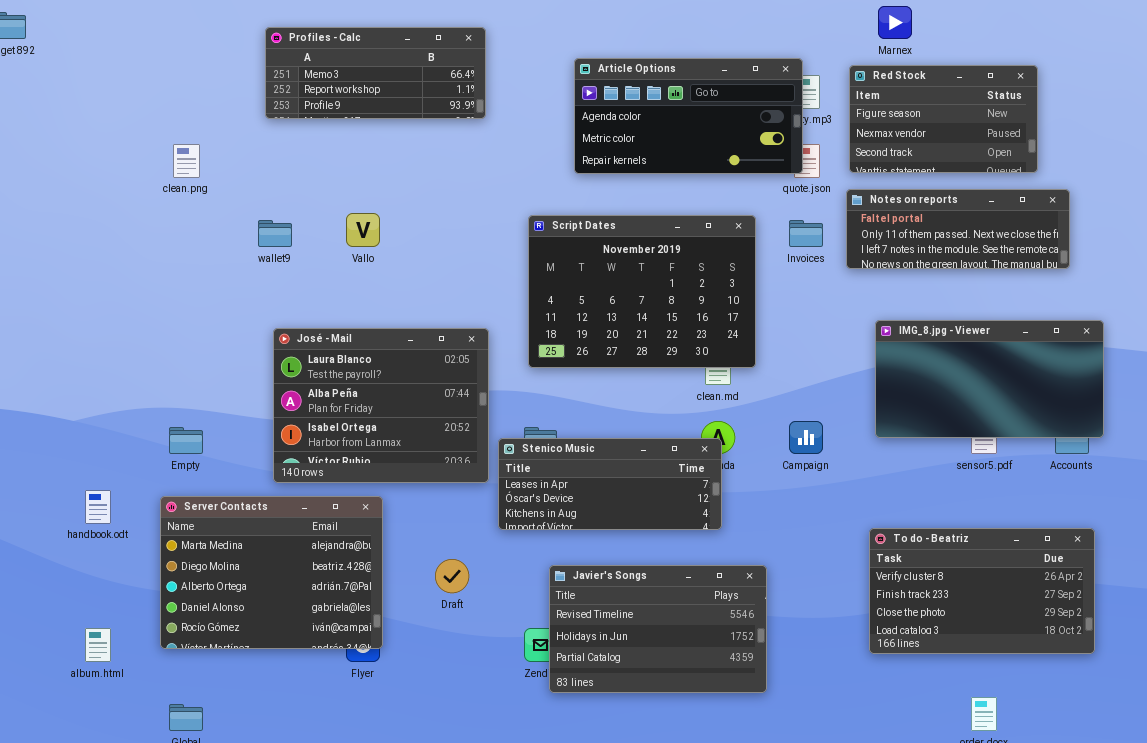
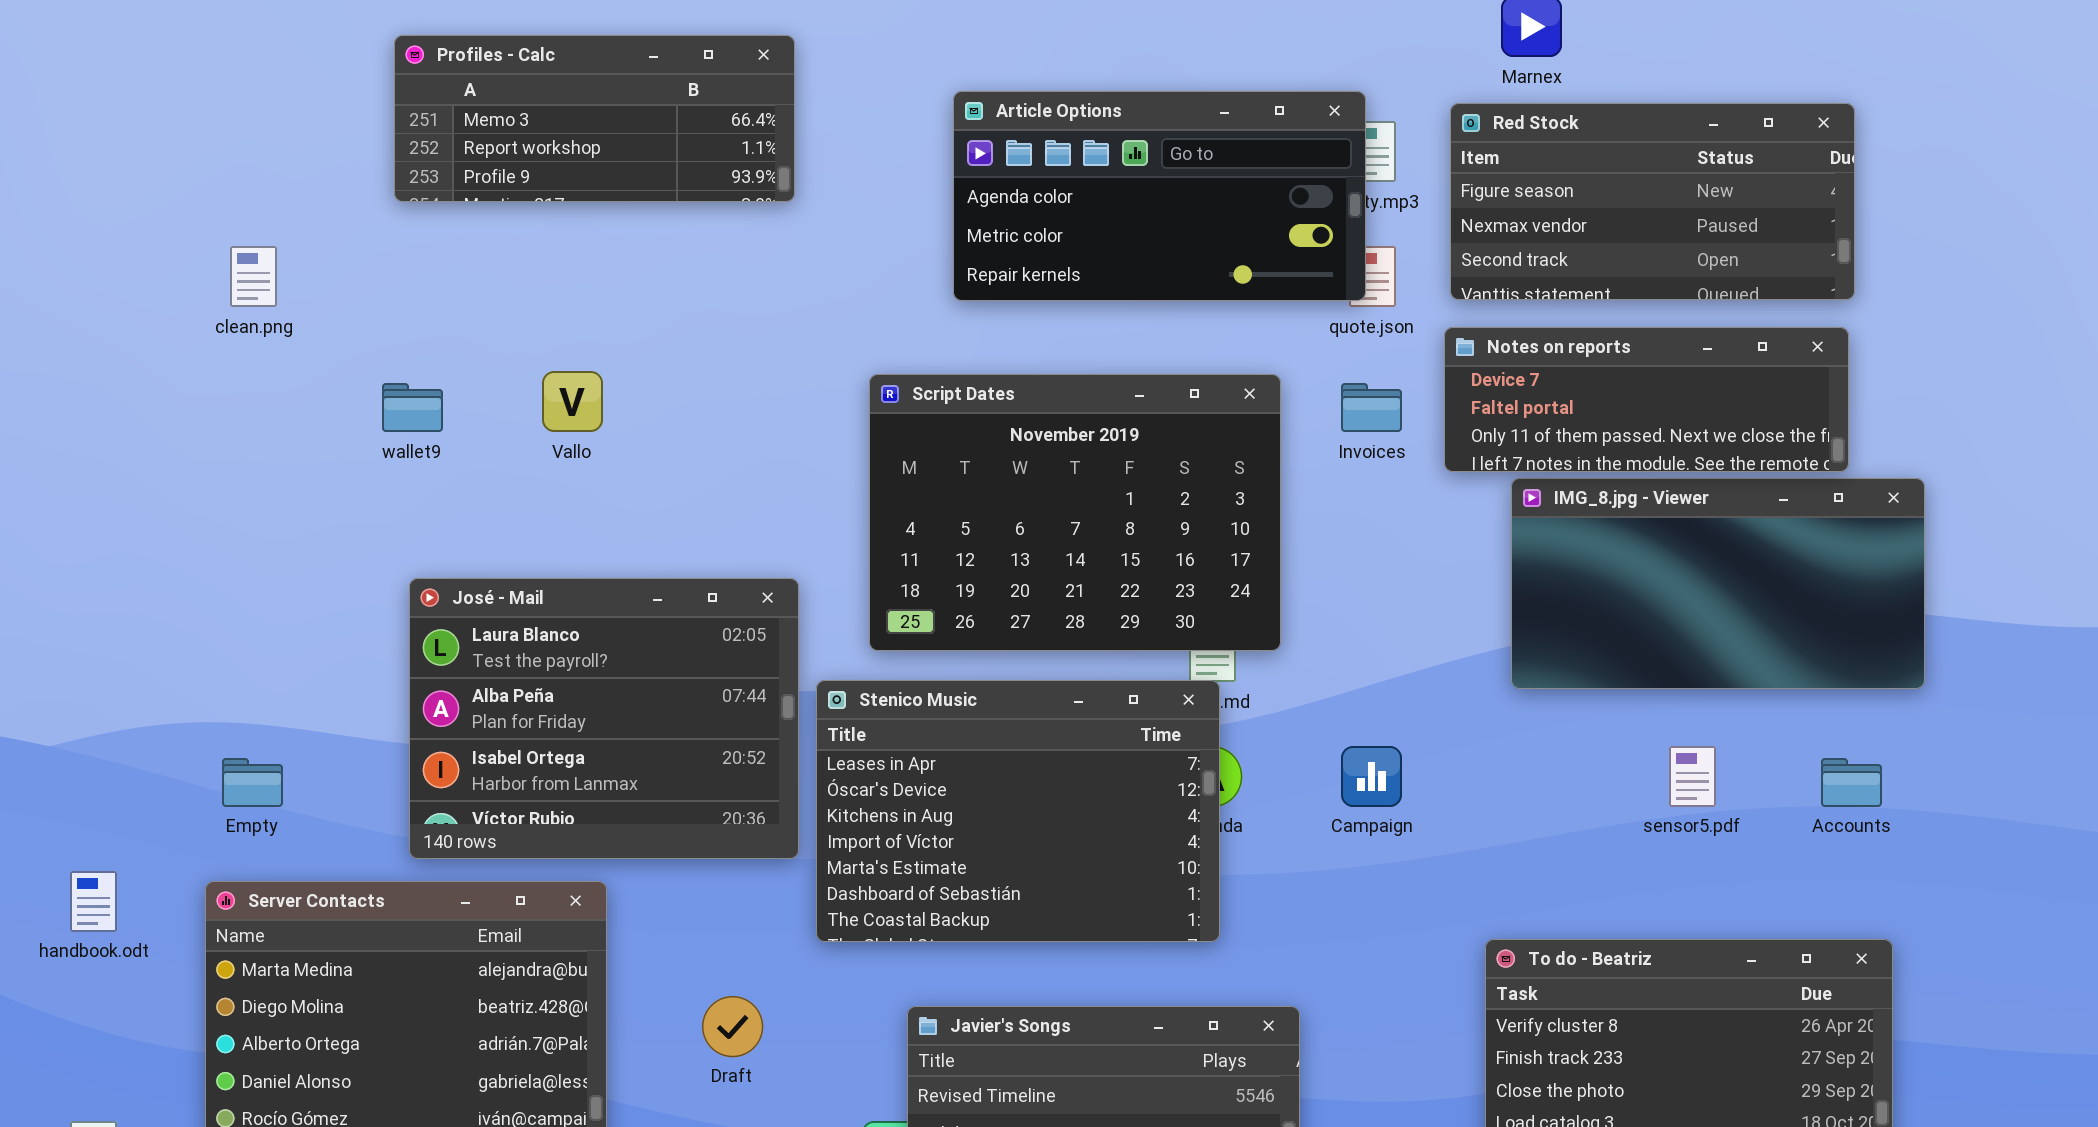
Red Stock: [849,65,1038,173] -> [1450,103,1855,300], resized
Notes on reports: [846,189,1070,269] -> [1444,327,1849,472], scrolled up 1 row
IMG_8.jpg - Viewer: [875,320,1104,438] -> [1511,478,1925,689], moved
Stenico Music: [498,438,722,530] -> [816,680,1220,942], resized

